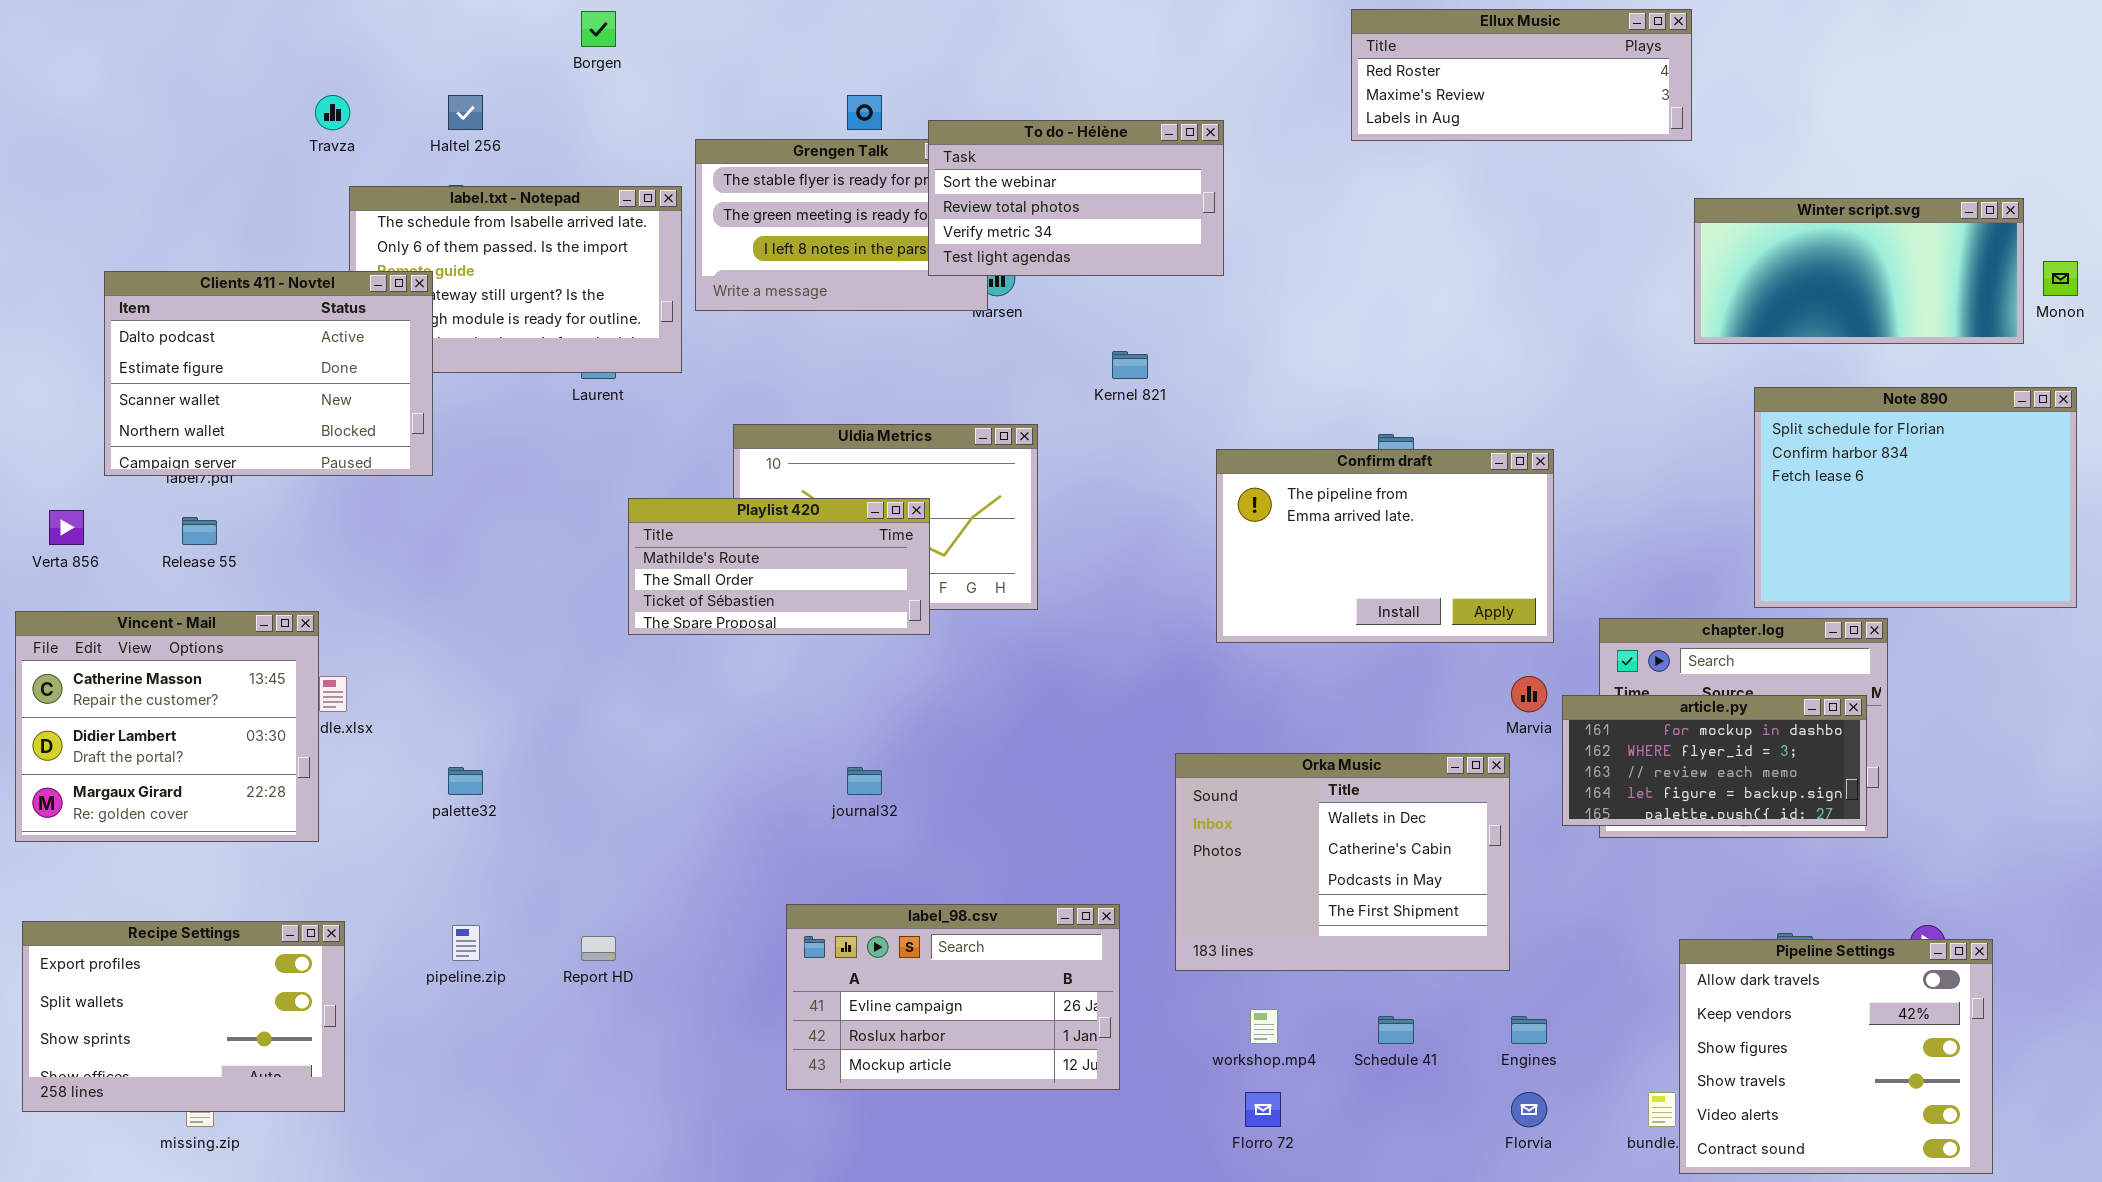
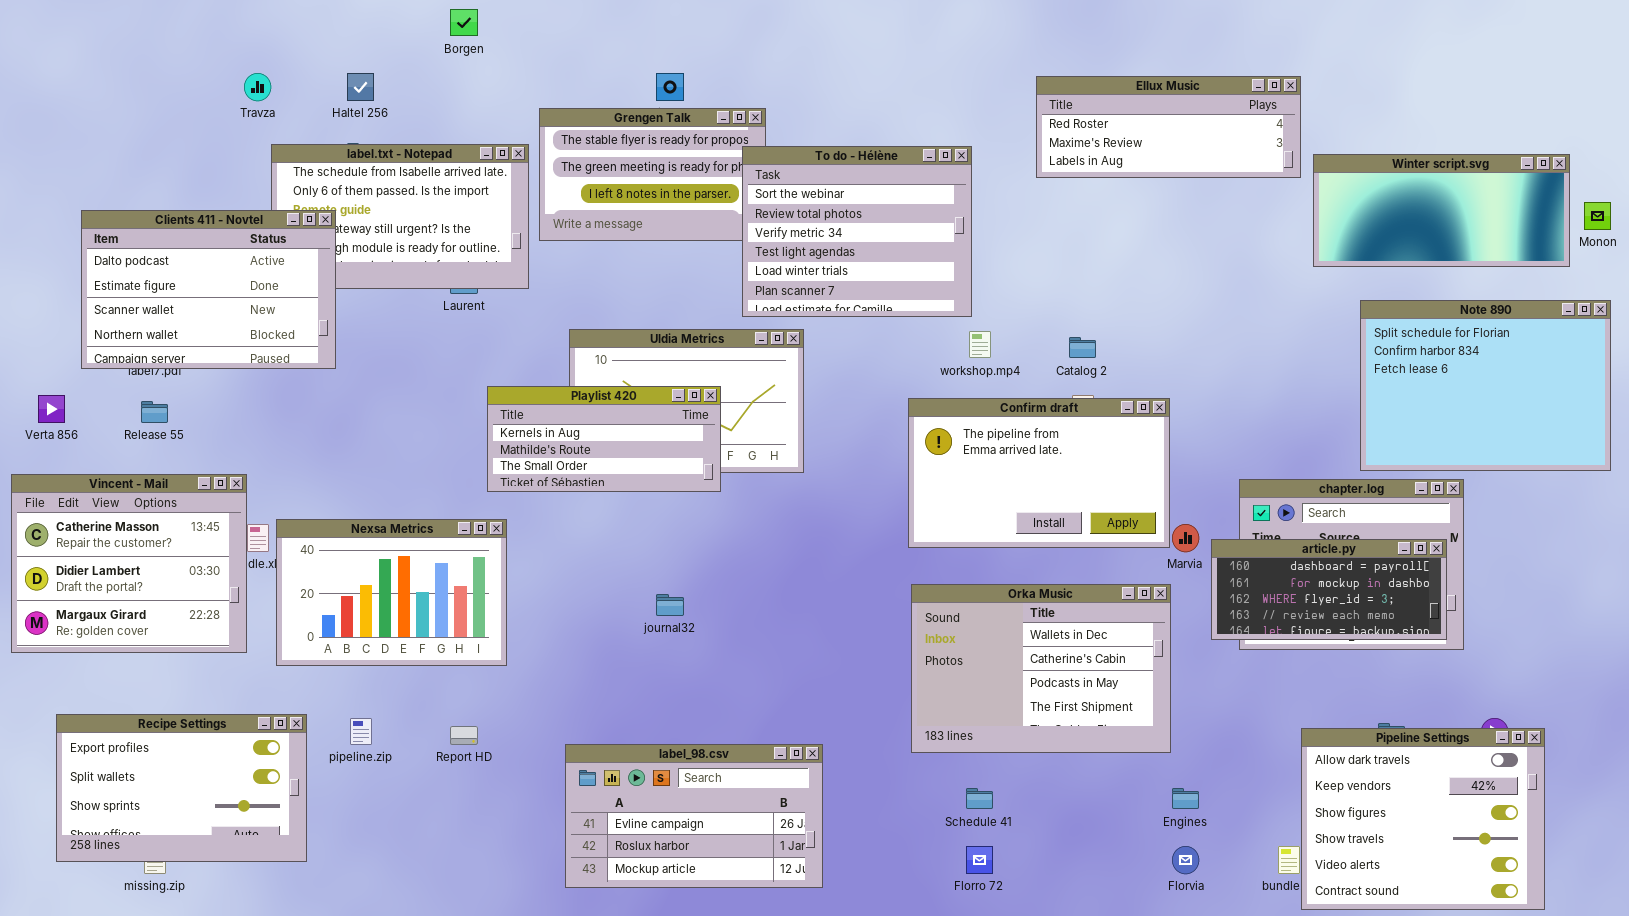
Ellux Music: [1351,9,1692,141] -> [1036,76,1301,178], moved
To do - Hélène: [928,120,1224,276] -> [742,146,972,317], moved, resized
Confirm draft: [1216,449,1554,643] -> [908,398,1170,548], moved
Playlist 420: [628,498,930,635] -> [487,386,721,492], scrolled up 1 row
Nexsa Metrics: none -> [276,519,507,666], opened
article.py: [1562,695,1867,826] -> [1211,539,1447,640], scrolled up 1 row
label_98.csv: [786,904,1120,1090] -> [565,744,823,888], moved
Recipe Settings: [22,921,345,1112] -> [56,714,307,862], moved
workshop.mp4: [1250,1009,1278,1044] -> [969,331,991,358], moved
Schedule 41: [1378,1016,1414,1044] -> [966,788,993,809], moved

